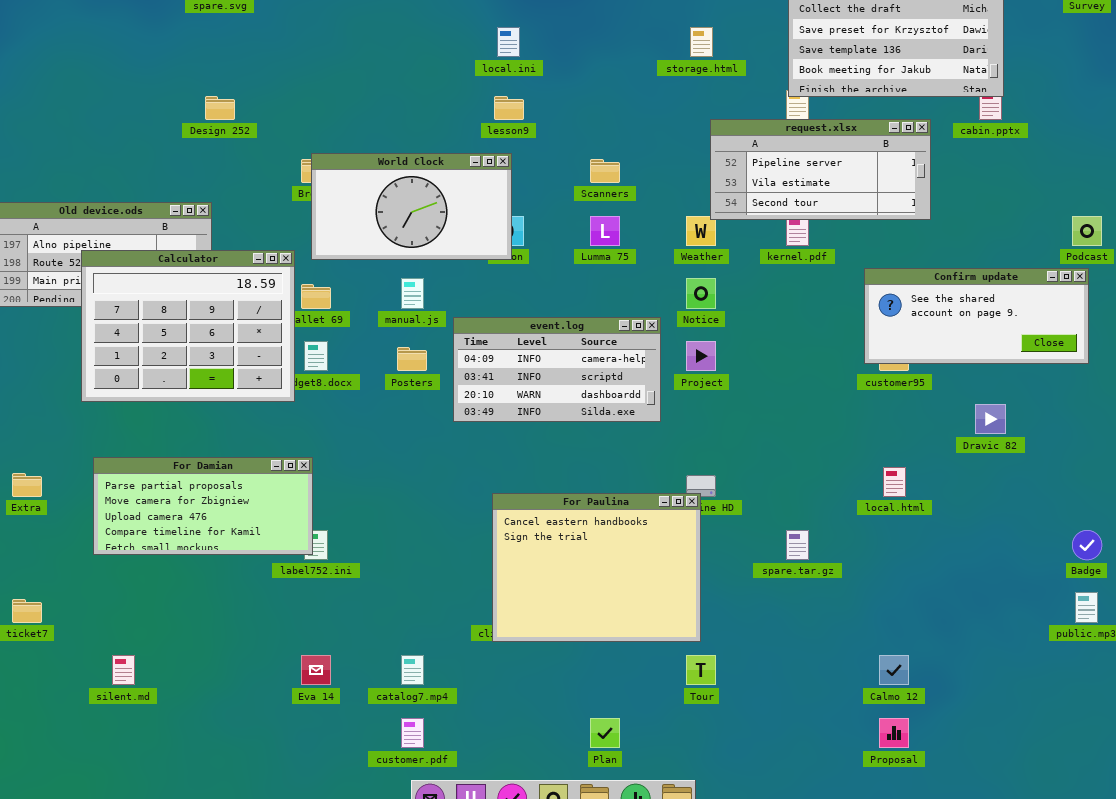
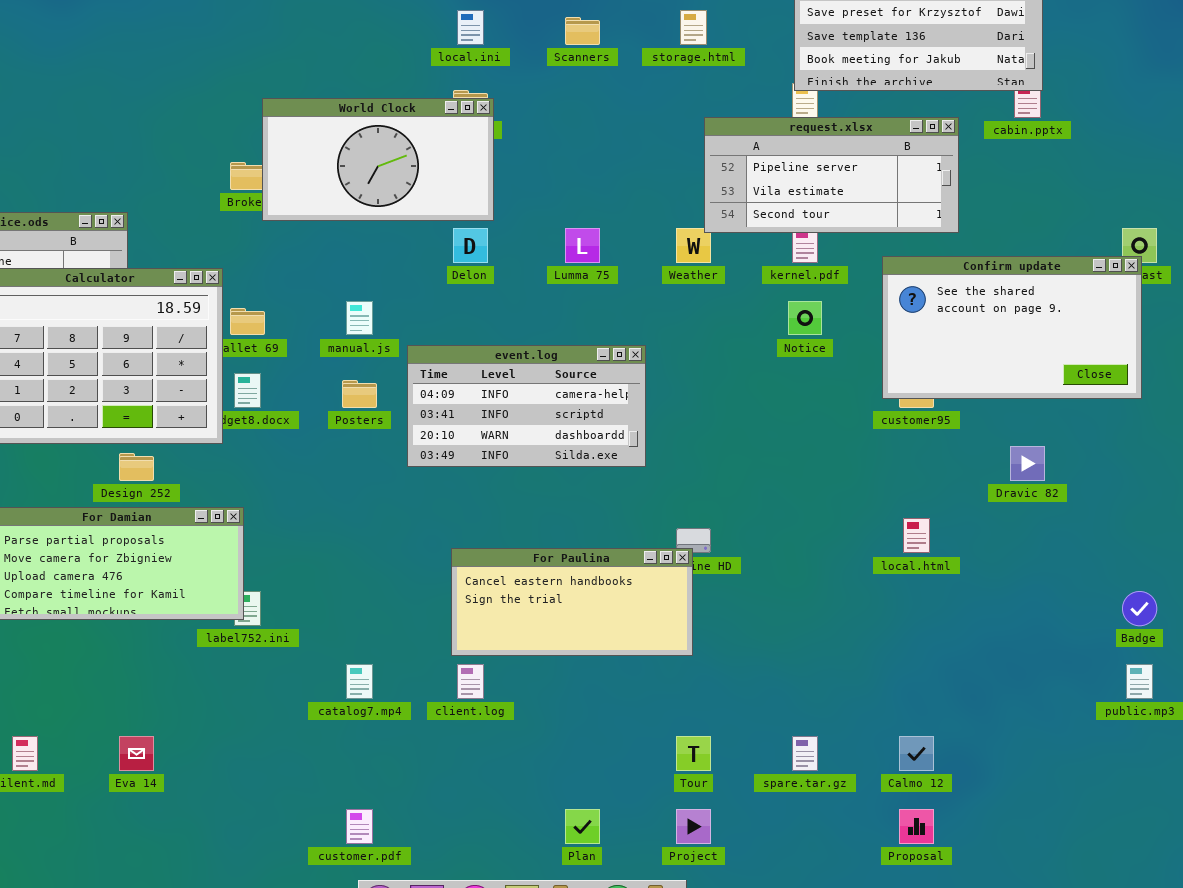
Design 252: [205,96,235,120] -> [119,453,154,481], moved
World Clock: [311,153,512,260] -> [262,98,494,221], moved
Scanners: [590,159,620,183] -> [565,17,600,45], moved
Confirm update: [864,268,1089,364] -> [882,256,1142,399], resized
Notice: [686,278,716,309] -> [788,301,822,335], moved
Project: [686,341,716,371] -> [676,809,711,844], moved
For Paulina: [492,493,701,642] -> [451,548,693,656], resized
spare.tar.gz: [786,530,809,560] -> [792,736,818,771], moved
Eva 14: [301,655,331,685] -> [119,736,154,771], moved
catalog7.mp4: [401,655,424,685] -> [346,664,373,699], moved

